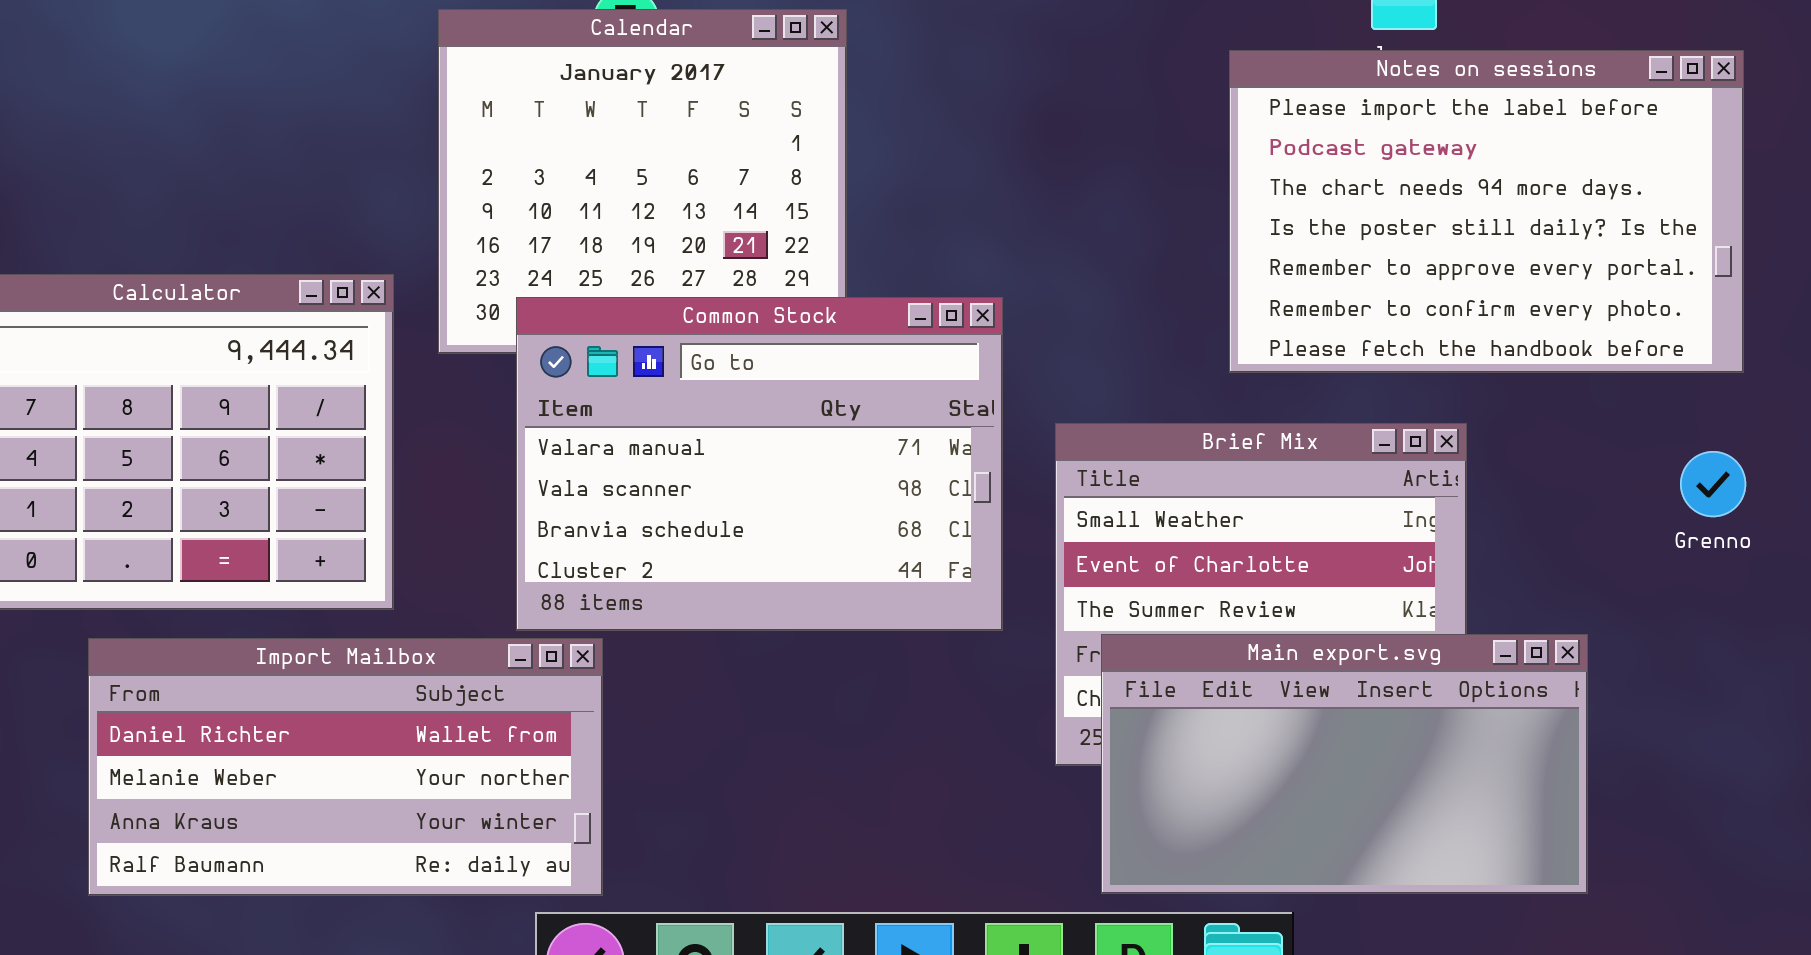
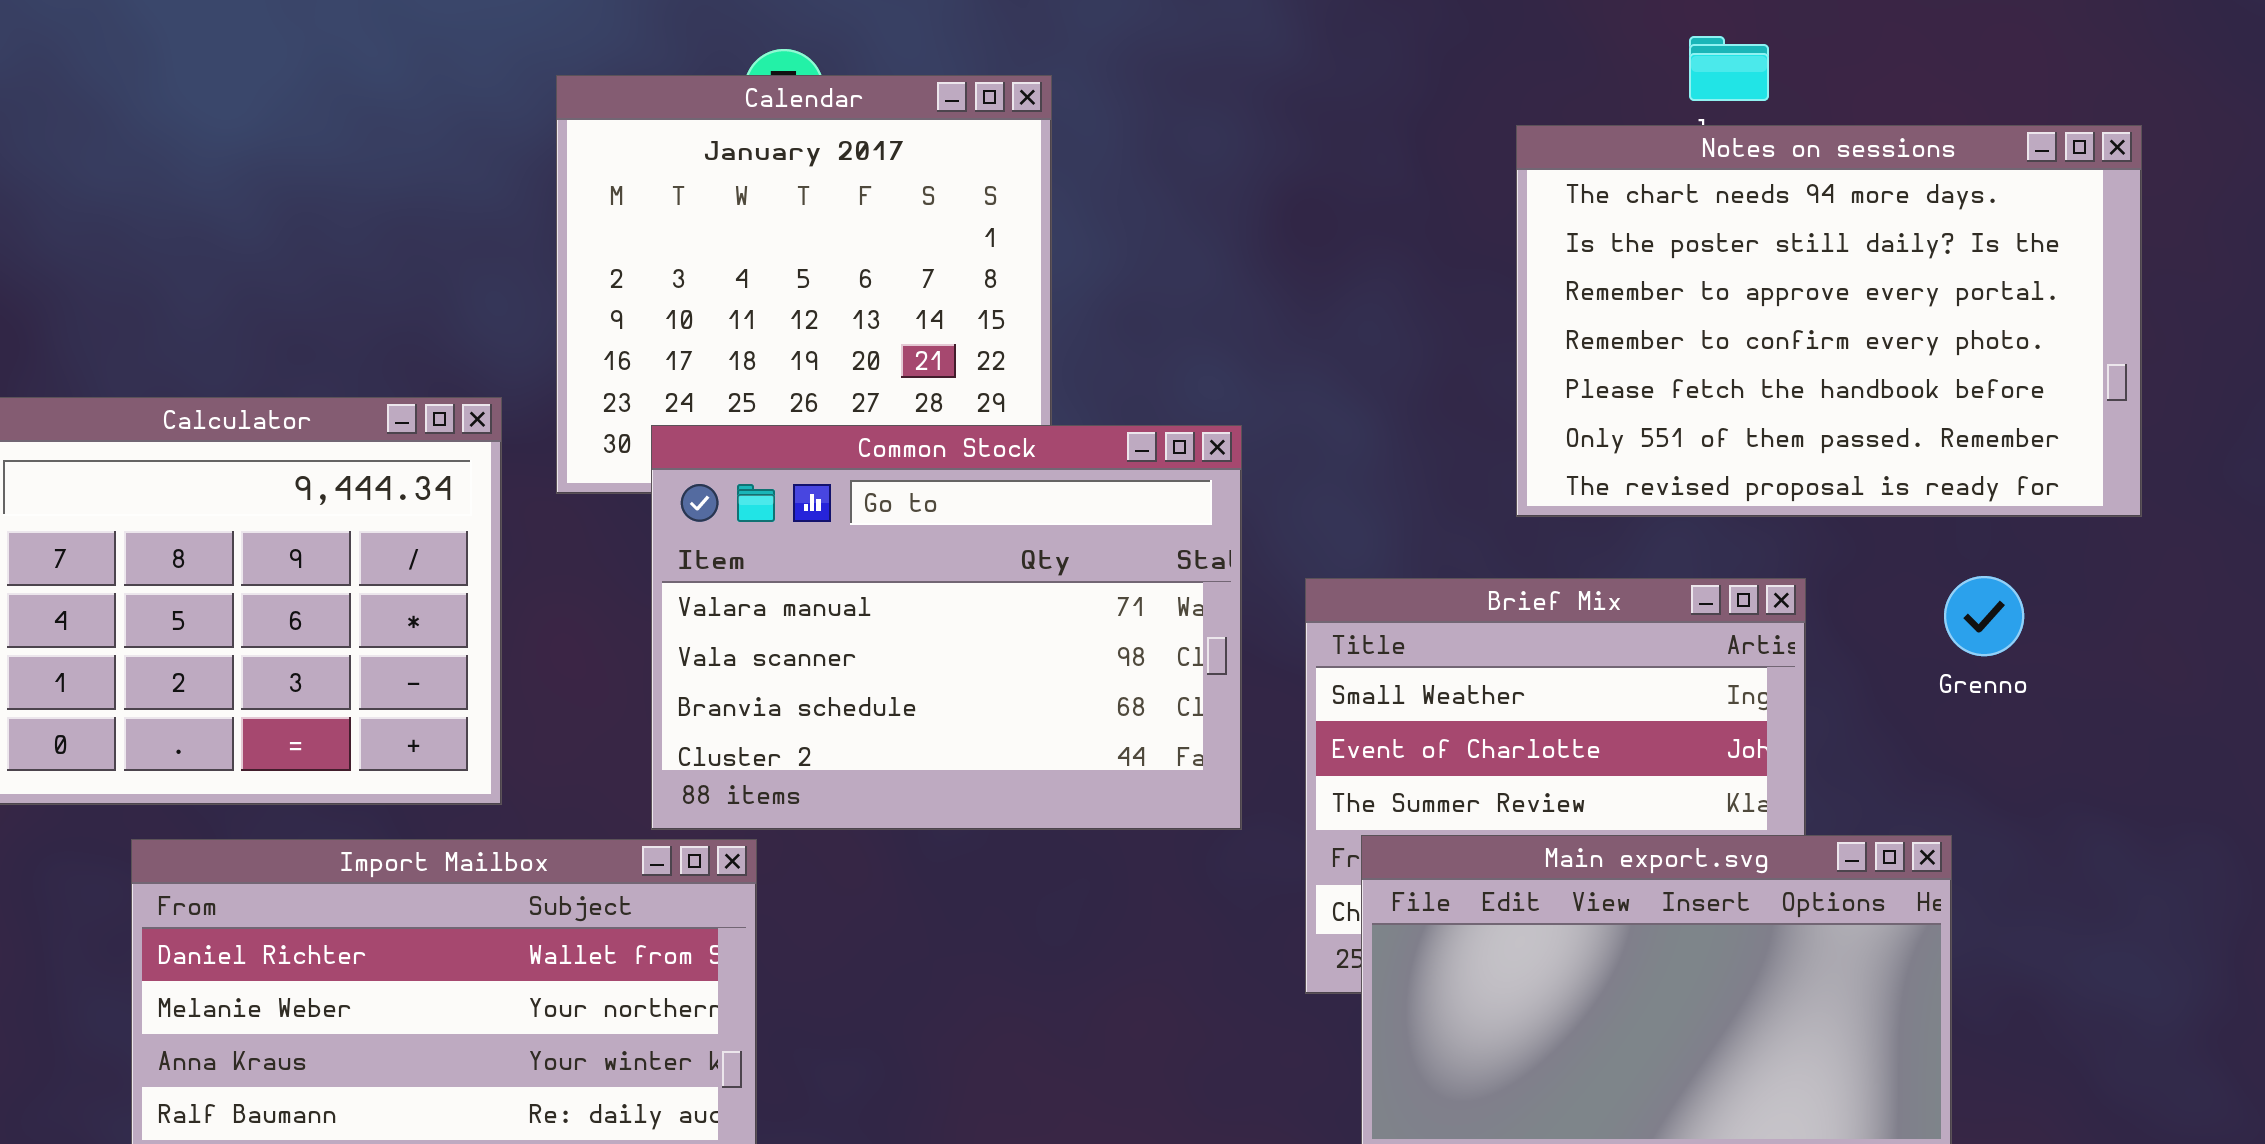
Notes on sessions: [1229,50,1744,373] -> [1516,125,2142,517], scrolled down 2 rows
Grenno: [1680,451,1746,517] -> [1944,576,2024,656], moved

